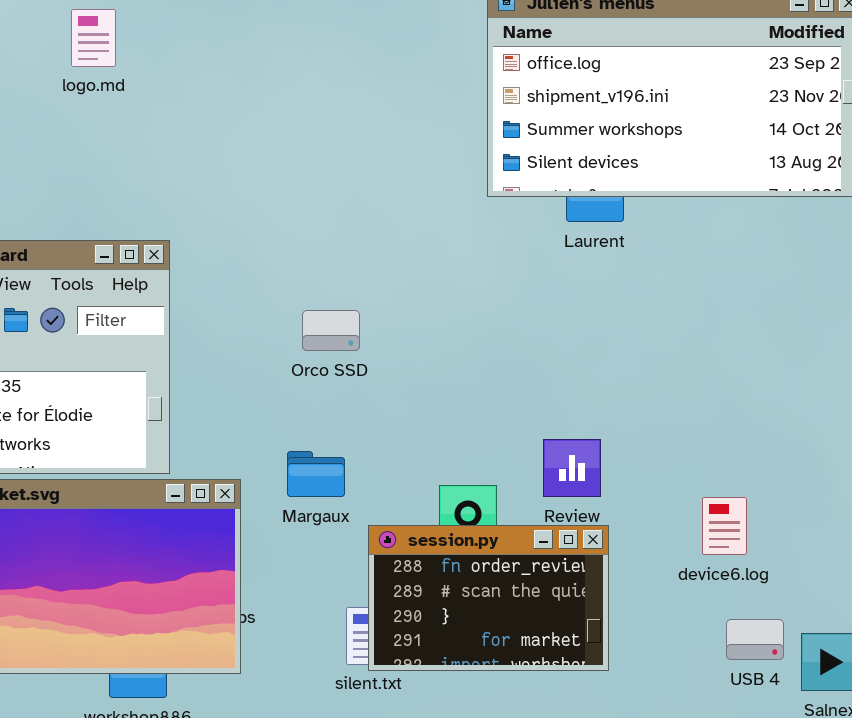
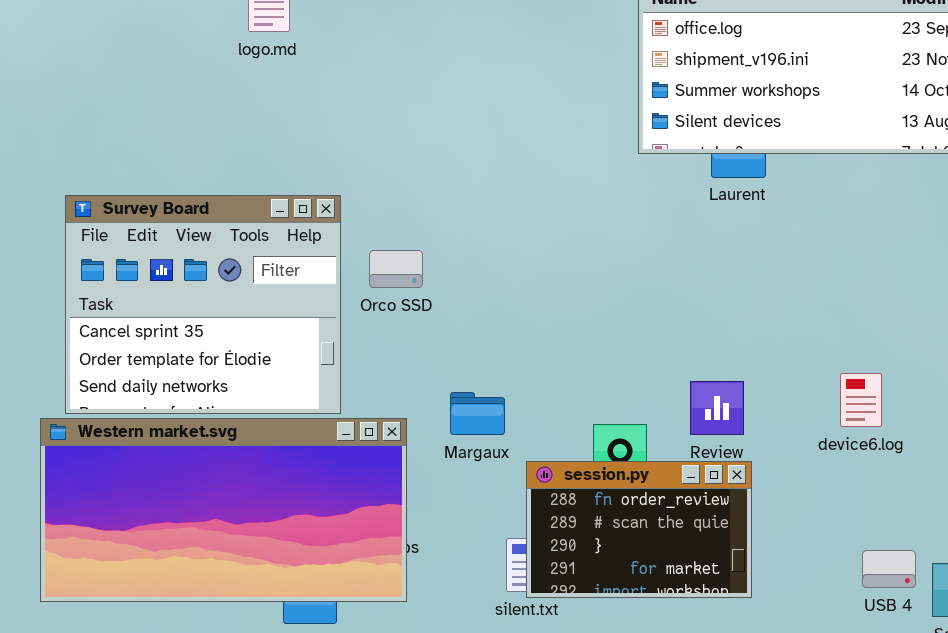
Orco SSD: [302,310,360,351] -> [369,250,423,288], moved
device6.log: [702,497,747,555] -> [840,373,882,427], moved

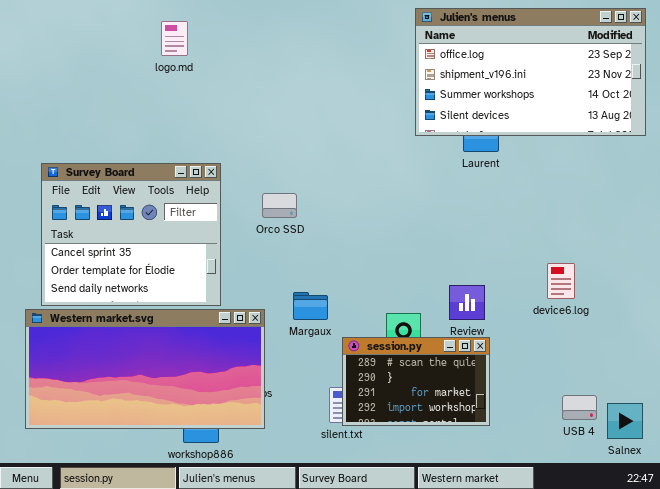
Orco SSD: [369,250,423,288] -> [262,193,297,218], moved
device6.log: [840,373,882,427] -> [547,263,575,299], moved
session.py: [526,461,752,598] -> [342,337,490,426], scrolled down 1 row

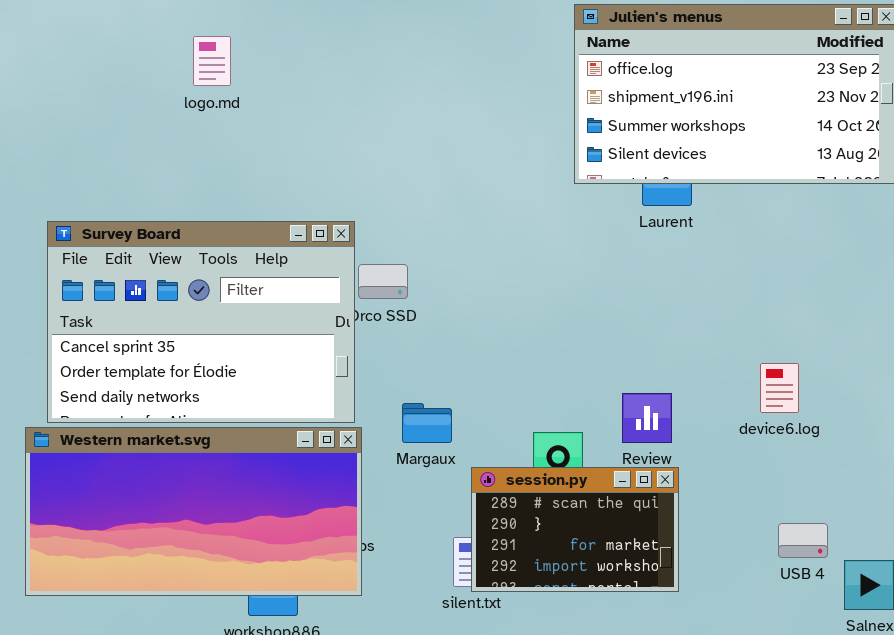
logo.md: [161,21,188,56] -> [193,36,231,86], moved
Survey Board: [41,163,221,306] -> [47,221,355,423], resized
USB 4: [562,395,597,420] -> [778,523,828,558], moved

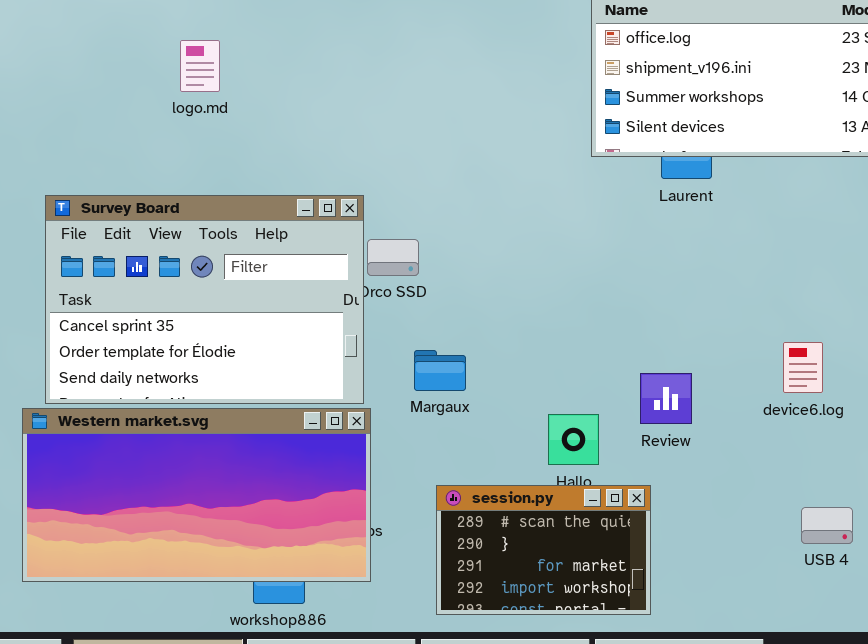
logo.md: [193,36,231,86] -> [180,40,220,92], moved
Margaux: [402,403,452,443] -> [414,350,466,391], moved
session.py: [471,467,679,592] -> [436,485,651,615], moved

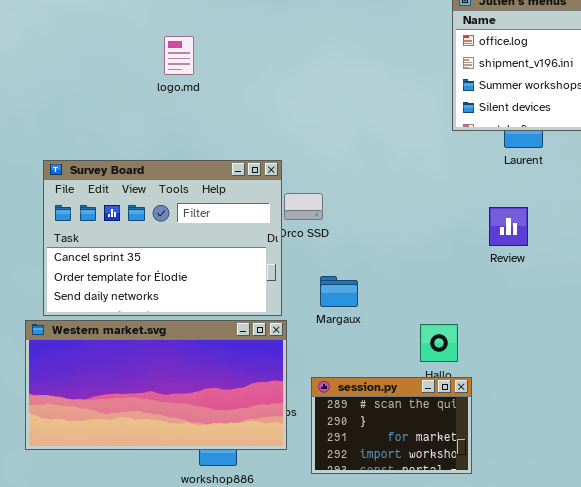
logo.md: [180,40,220,92] -> [164,36,194,75], moved
Review: [640,373,692,424] -> [489,207,528,246], moved
session.py: [436,485,651,615] -> [311,377,472,474], moved

